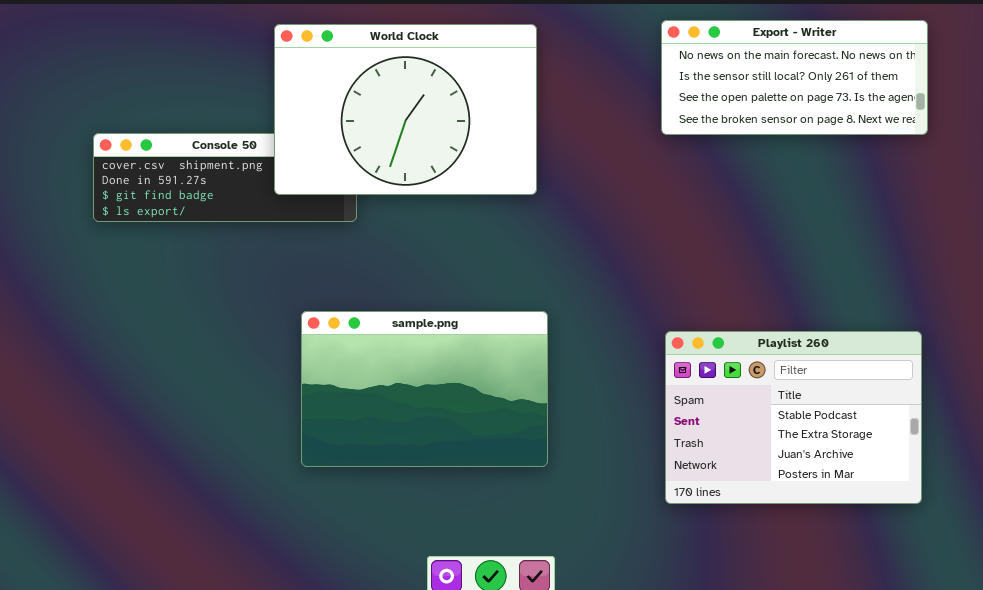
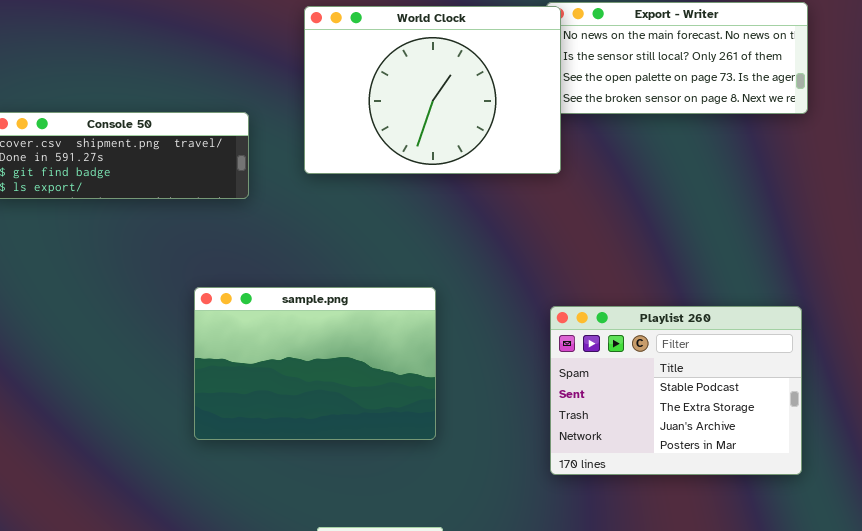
World Clock: [274,24,537,195] -> [304,6,561,174], moved

